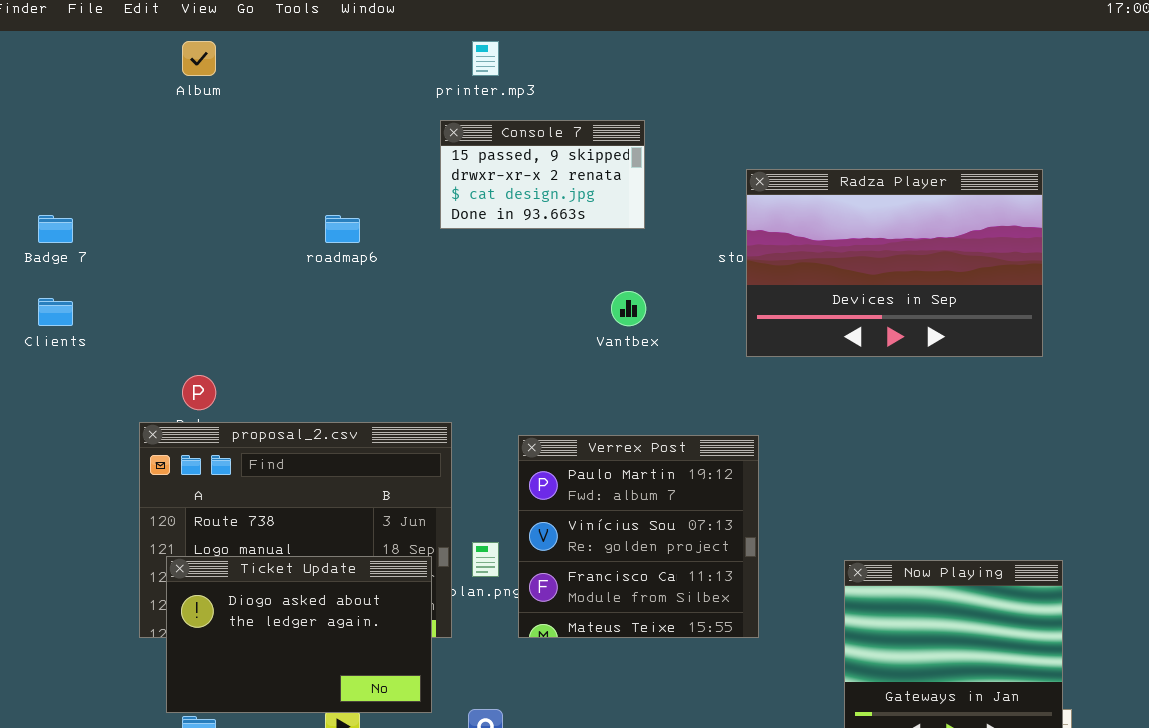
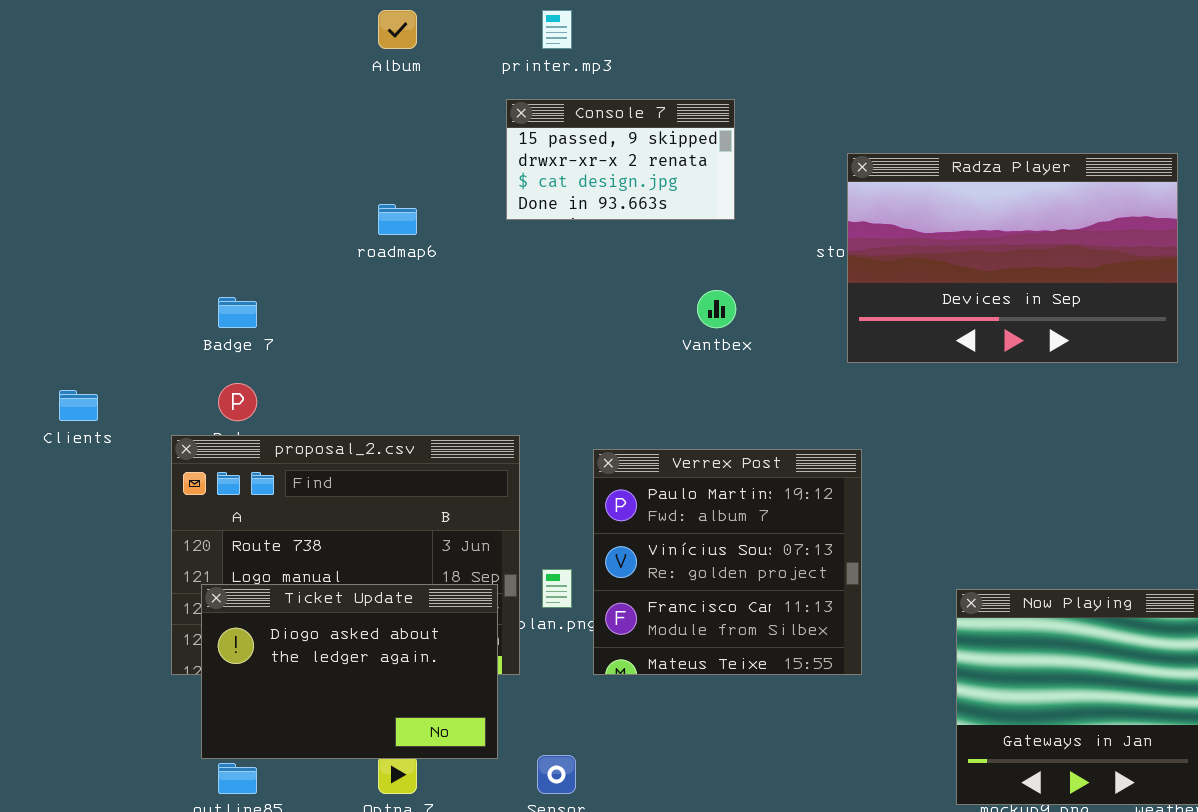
Album: [182,41,216,76] -> [378,10,417,49], moved
Badge 7: [38,215,73,243] -> [218,297,257,328], moved
Clients: [38,298,73,326] -> [59,390,98,421], moved

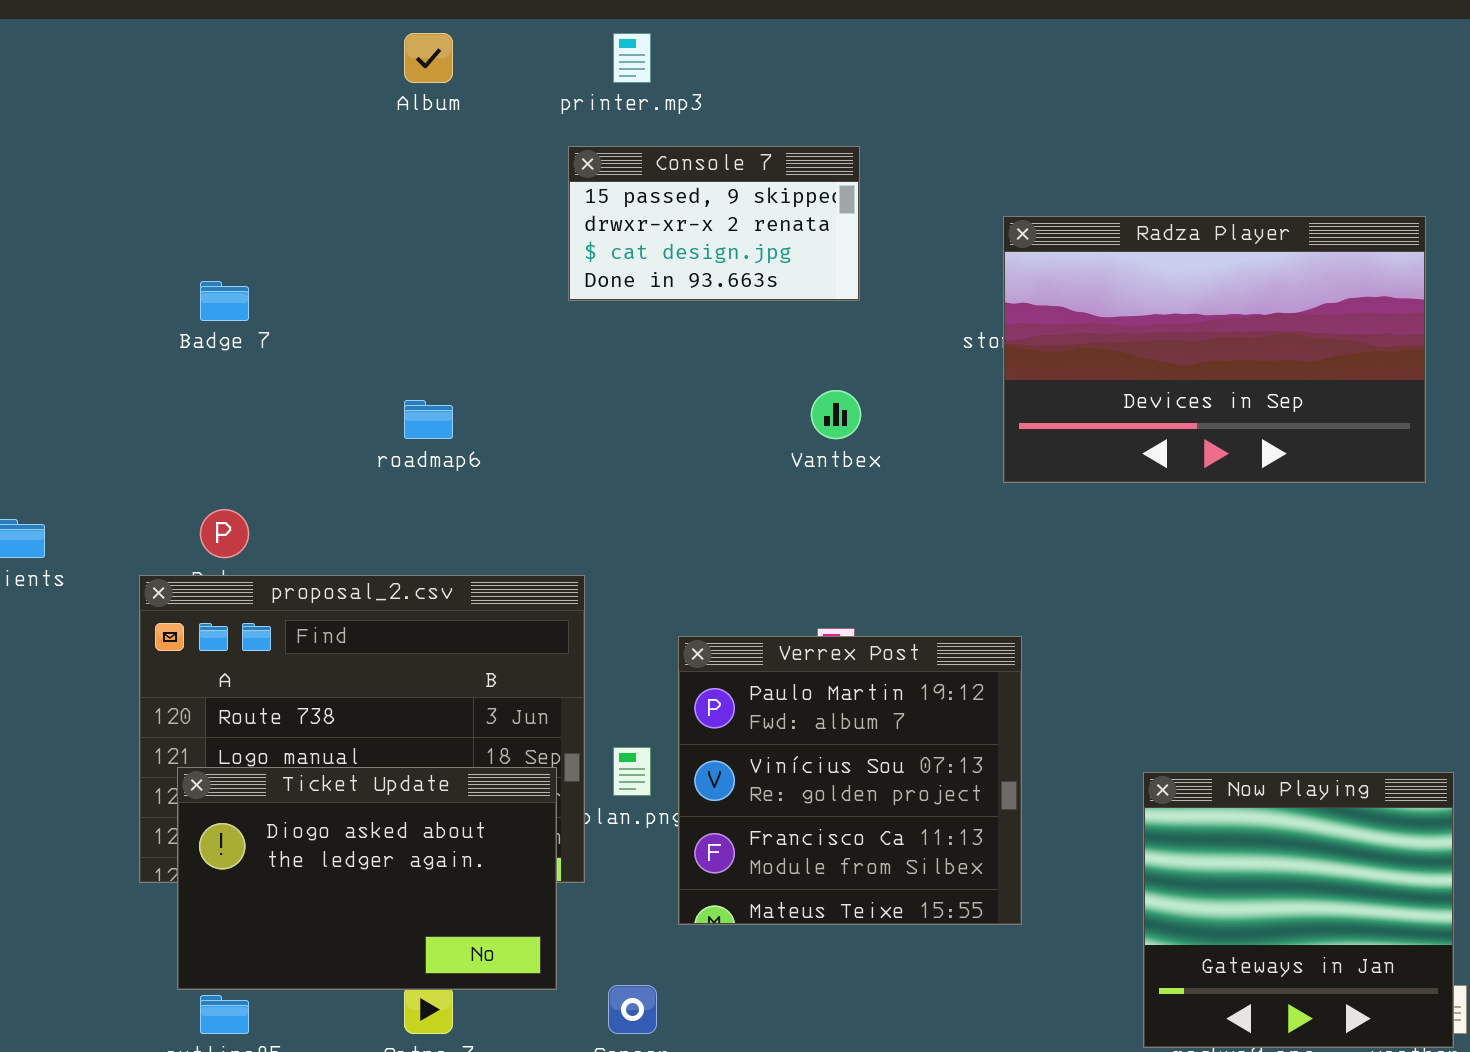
roadmap6: [378,204,417,235] -> [404,400,453,439], moved
Badge 7: [218,297,257,328] -> [200,281,249,321], moved
Verrex Post: [593,449,862,675] -> [678,636,1022,925], moved

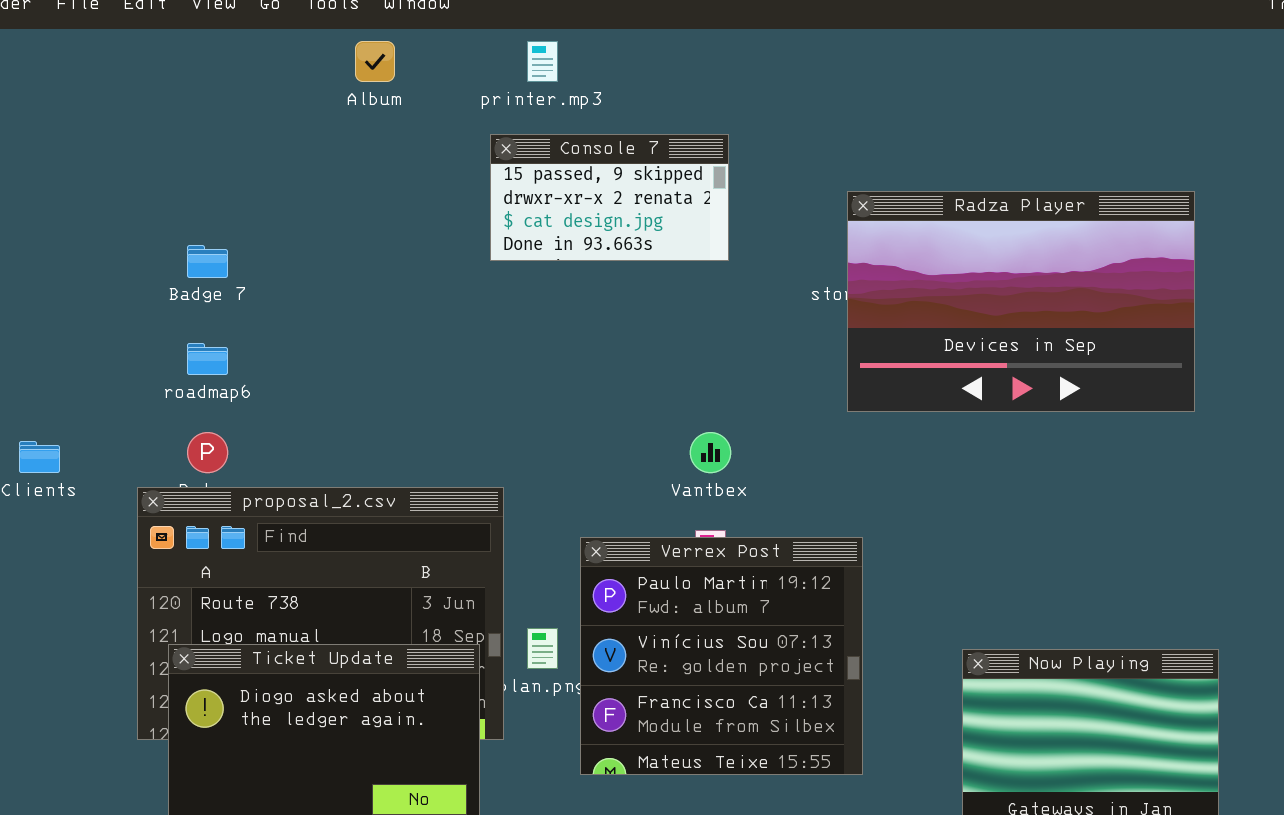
Vantbex: [811,390,861,439] -> [690,432,731,473], moved
roadmap6: [404,400,453,439] -> [187,343,228,375], moved

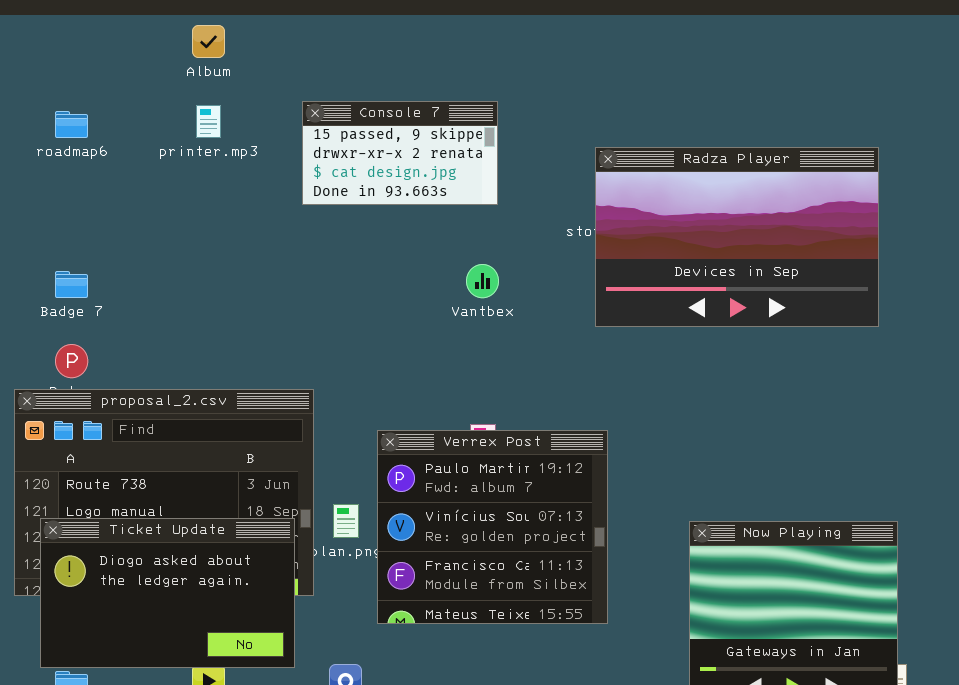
printer.mp3: [527,41,558,82] -> [196,105,221,138], moved
Badge 7: [187,245,228,278] -> [55,271,88,298], moved
roadmap6: [187,343,228,375] -> [55,111,88,138], moved
Vantbex: [690,432,731,473] -> [466,264,499,298], moved

